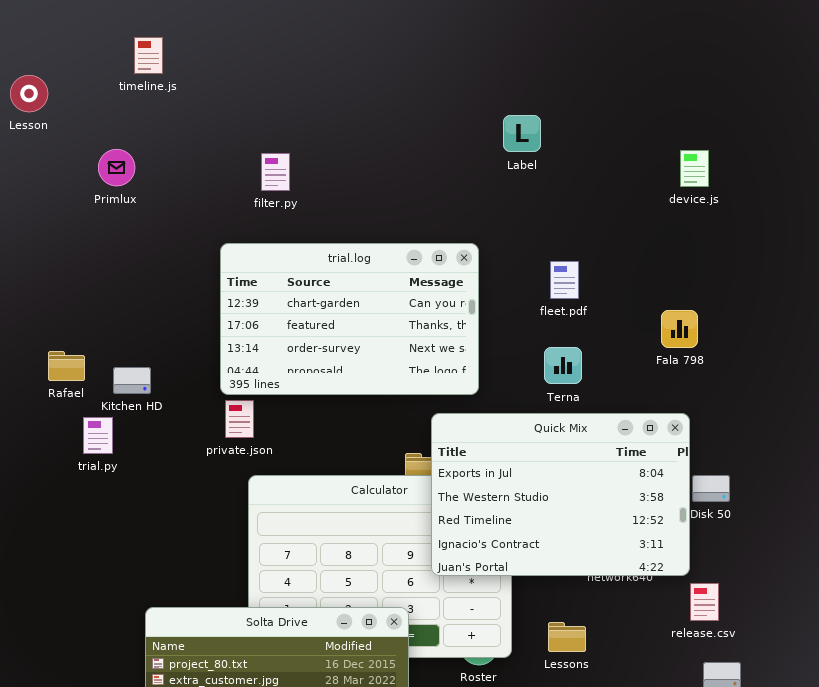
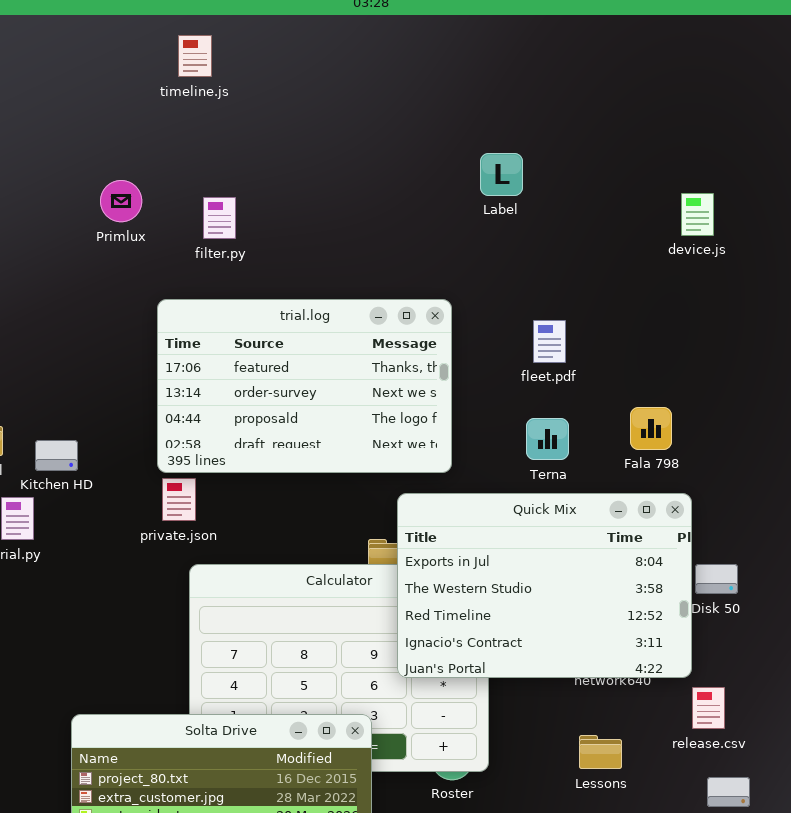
timeline.js: [134,37,163,74] -> [178,35,212,77], moved
Primlux: [98,149,135,186] -> [100,180,142,222], moved
trial.log: [220,243,479,395] -> [157,299,452,473], scrolled down 1 row
Fala 798: [661,310,698,348] -> [630,407,672,450], moved
Lessons: [548,622,586,652] -> [579,735,622,769], moved

